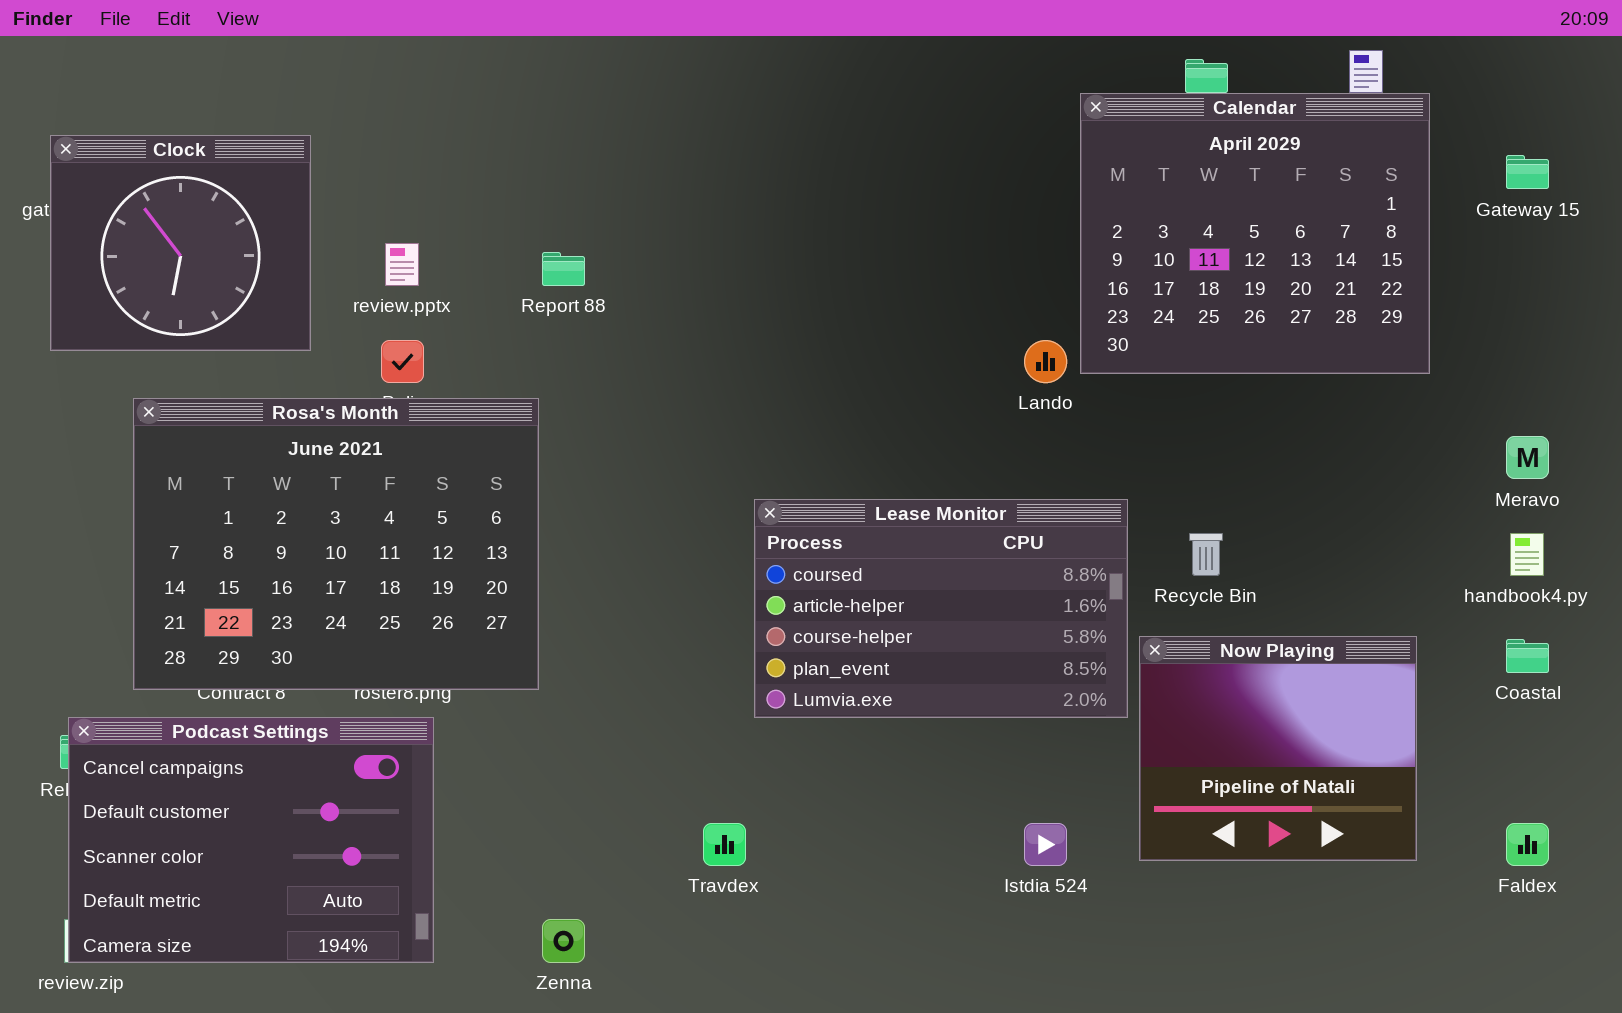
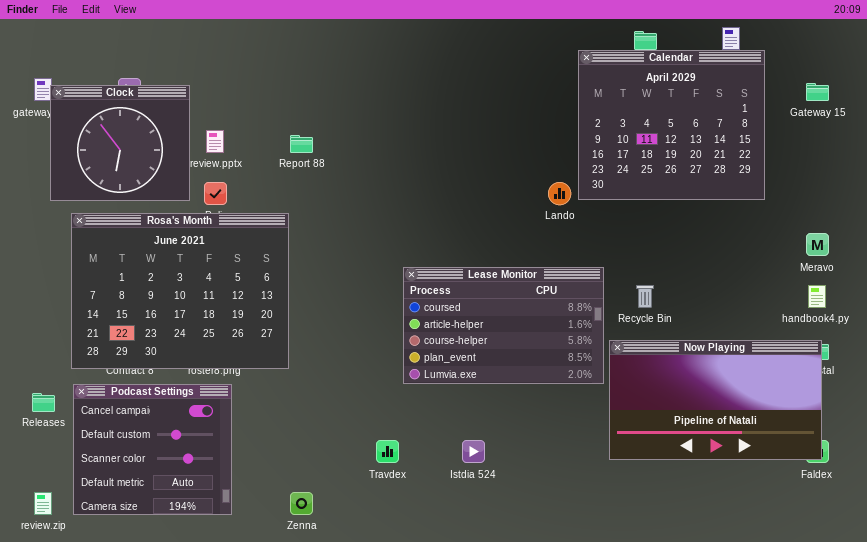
Clock: [50,135,311,351] -> [50,85,190,201], moved
Now Playing: [1139,636,1417,861] -> [609,340,822,460], resized
Podcast Settings: [68,717,434,963] -> [73,384,232,515], resized
Istdia 524: [1024,823,1067,866] -> [462,440,485,463], moved

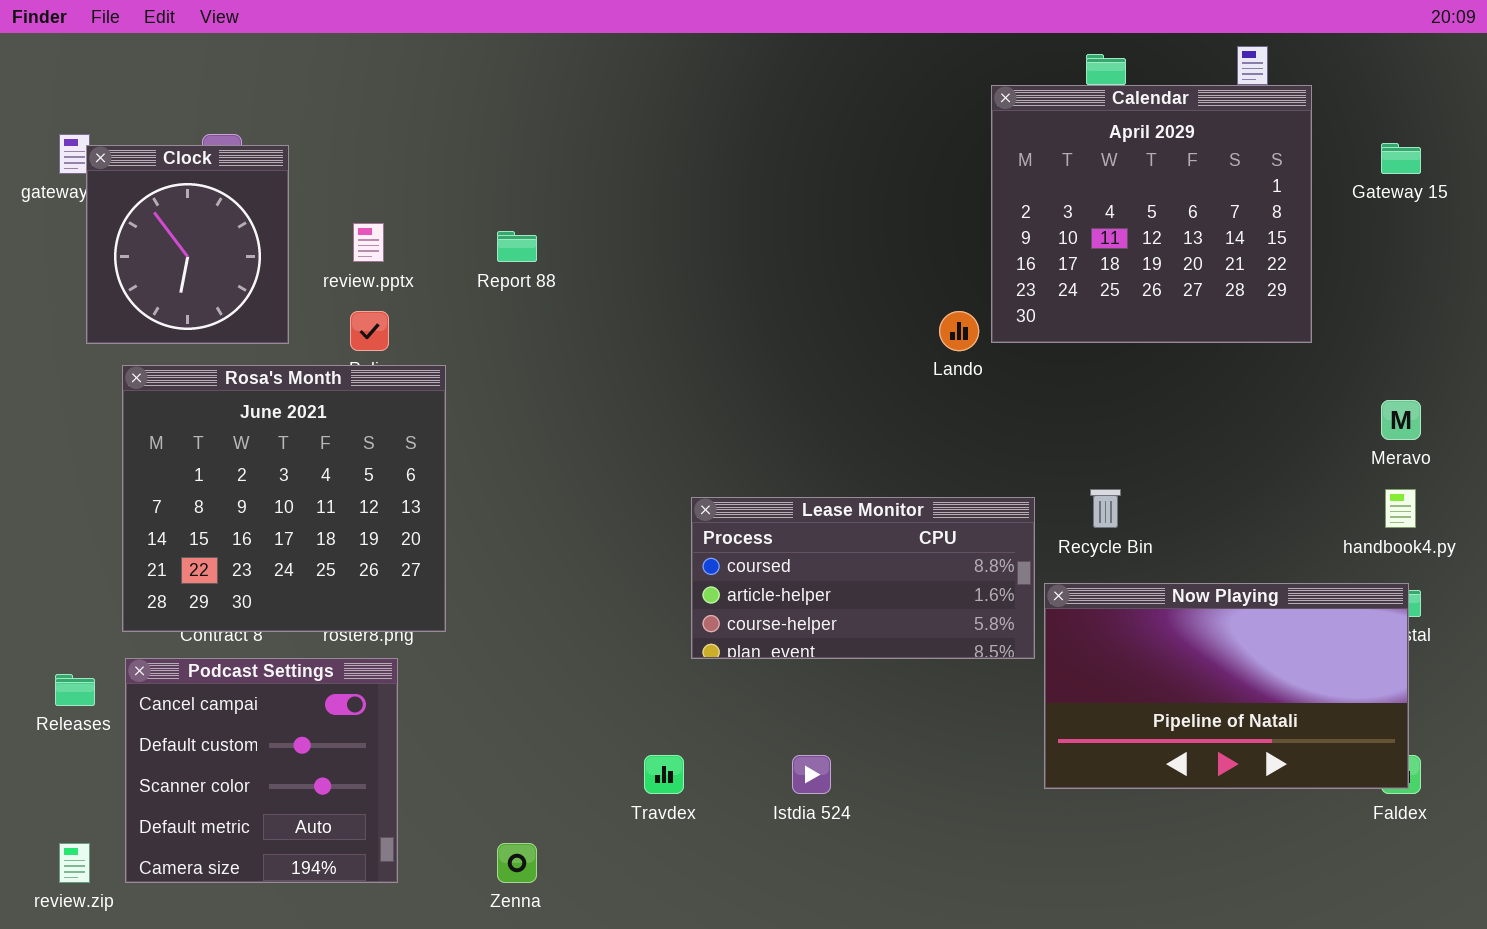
Clock: [50,85,190,201] -> [86,145,289,344], resized
Rosa's Month: [71,213,289,369] -> [122,365,446,632], resized
Lease Monitor: [403,267,604,384] -> [691,497,1035,659], resized

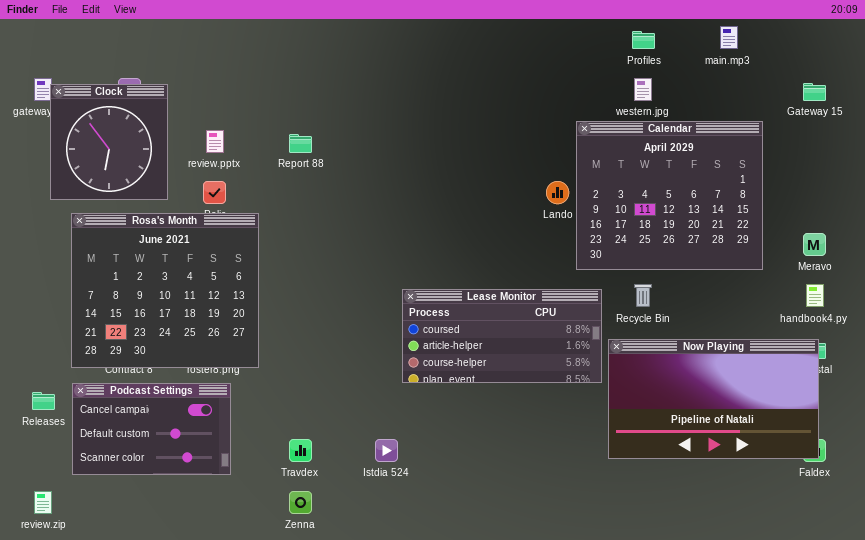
Calendar: [991,85,1312,343] -> [576,121,763,270], moved
Podcast Settings: [125,658,398,883] -> [72,383,231,475], resized
Travdex: [644,755,684,794] -> [289,439,312,462], moved
Istdia 524: [792,755,831,794] -> [375,439,398,462], moved

